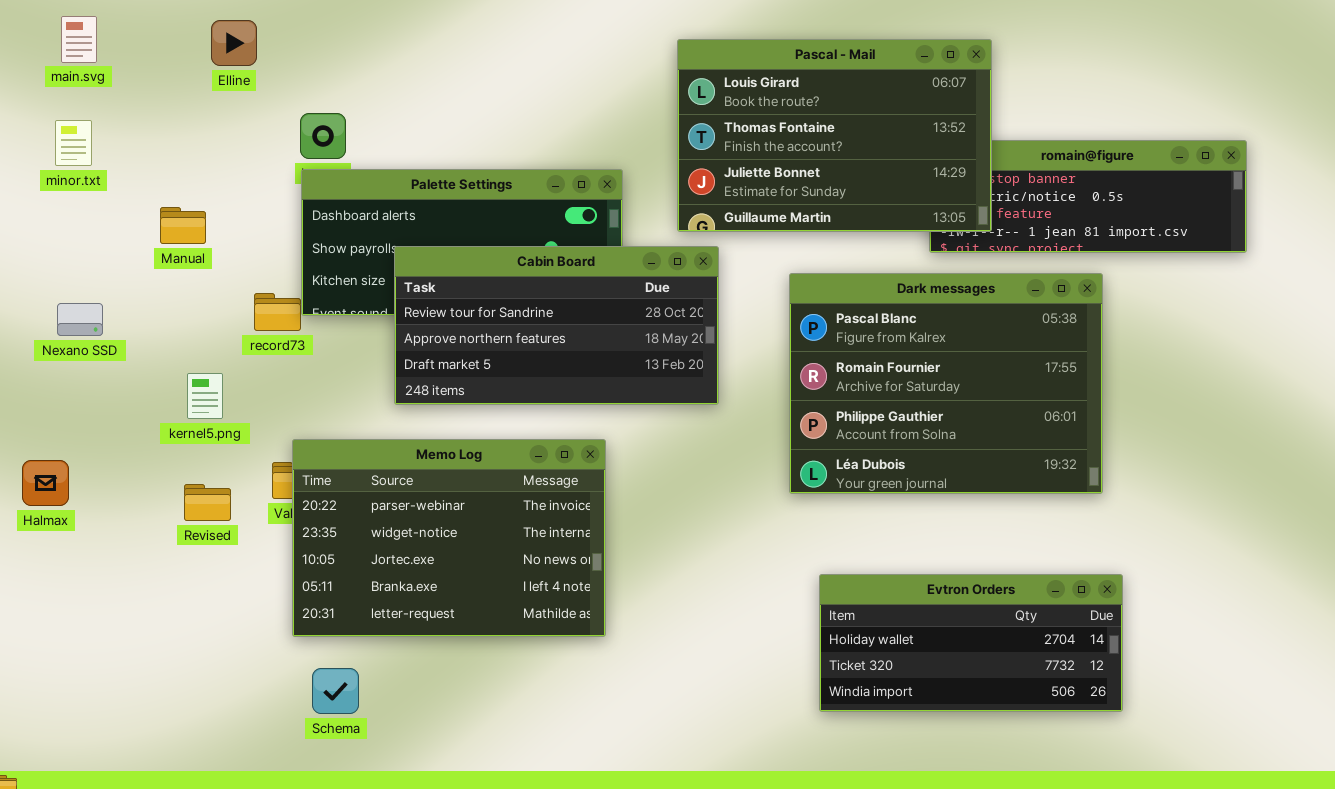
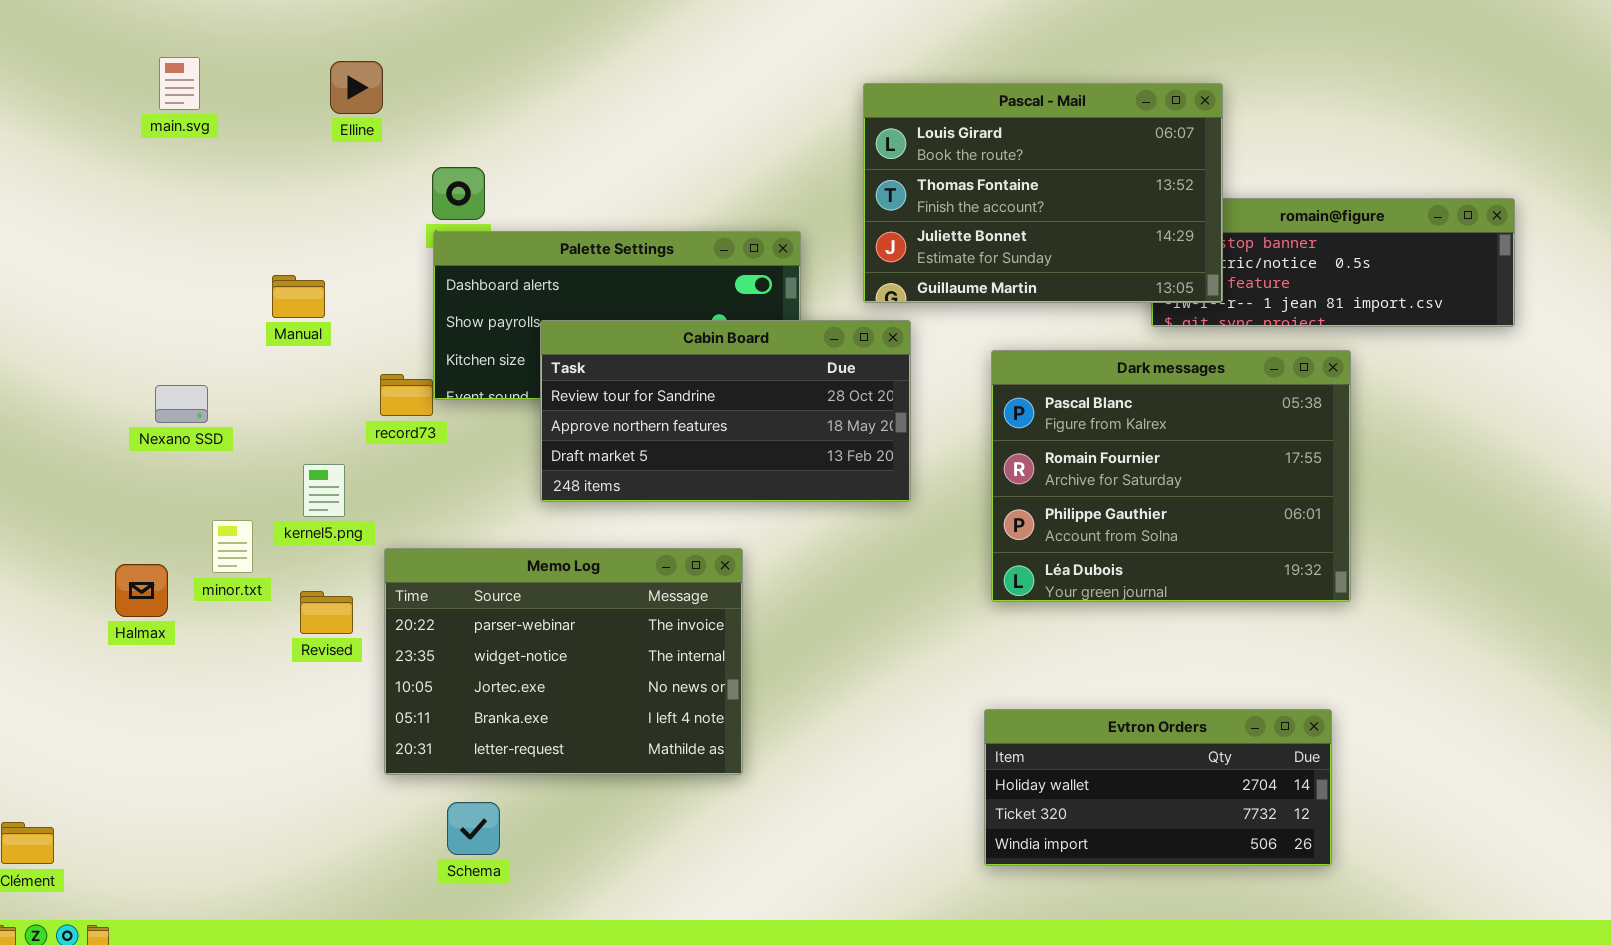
minor.txt: [55,120,92,166] -> [212,520,253,573], moved
Memo Log: [292,439,606,637] -> [384,548,743,775], moved
Evtron Orders: [819,574,1123,712] -> [984,709,1332,866], moved

